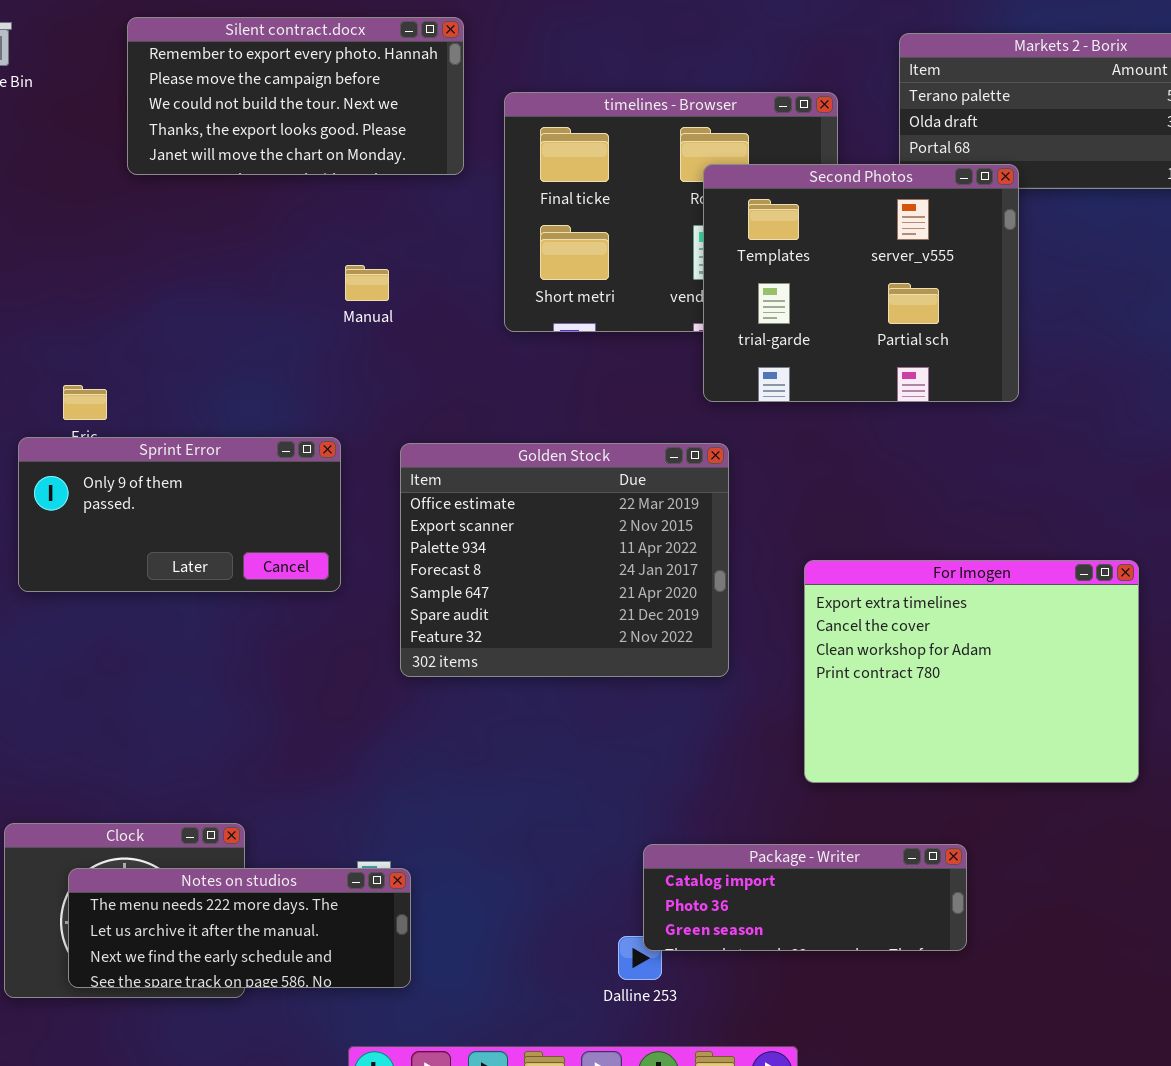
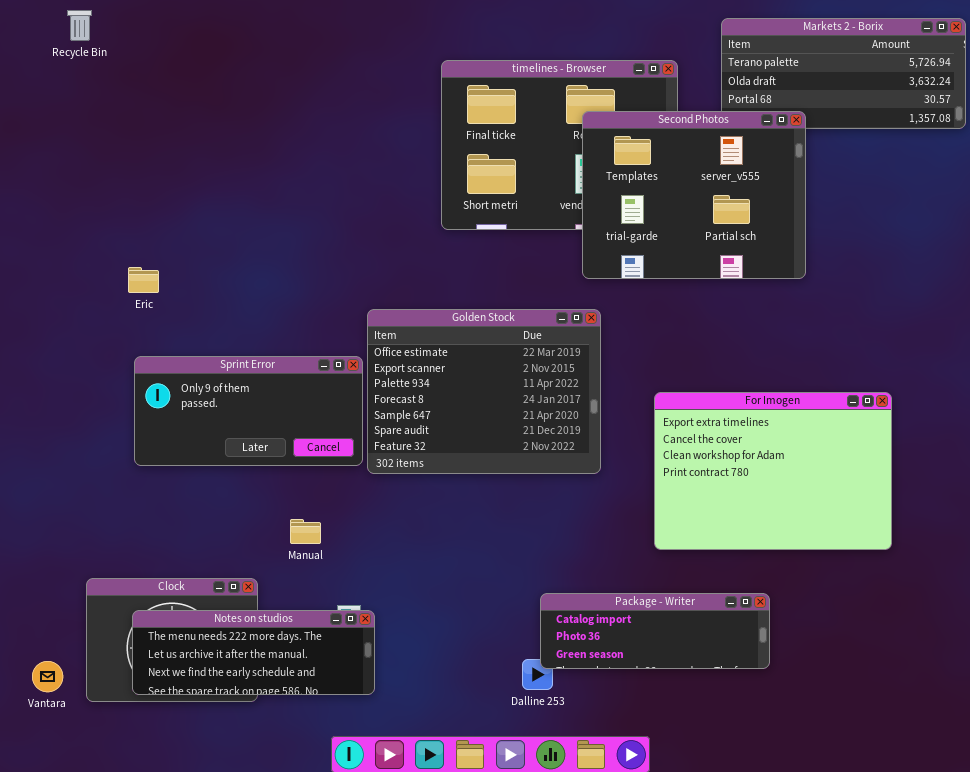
Silent contract.docx: [127,17,464,175] -> none, closed
Manual: [345,265,389,301] -> [290,519,321,544], moved
Sprint Error: [18,437,341,592] -> [134,356,363,466], moved

